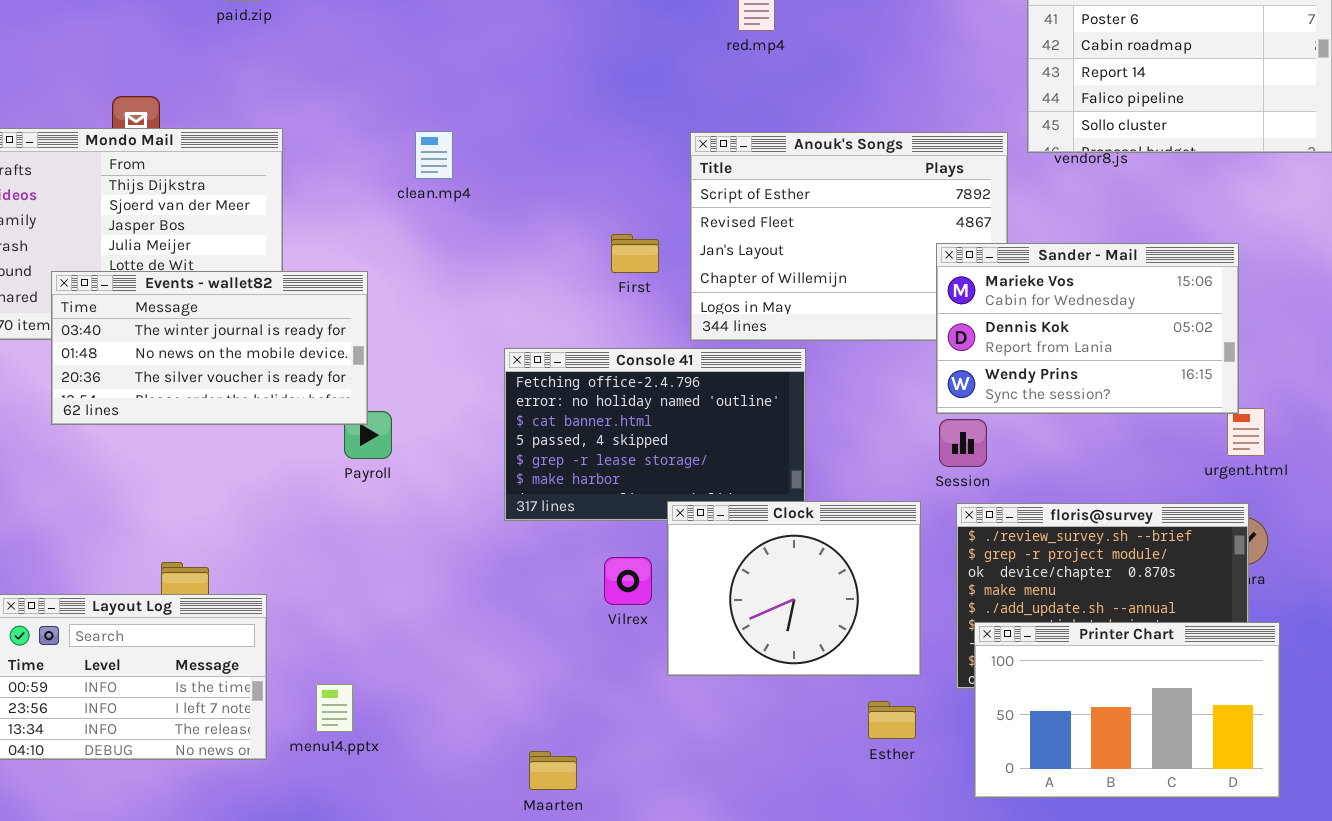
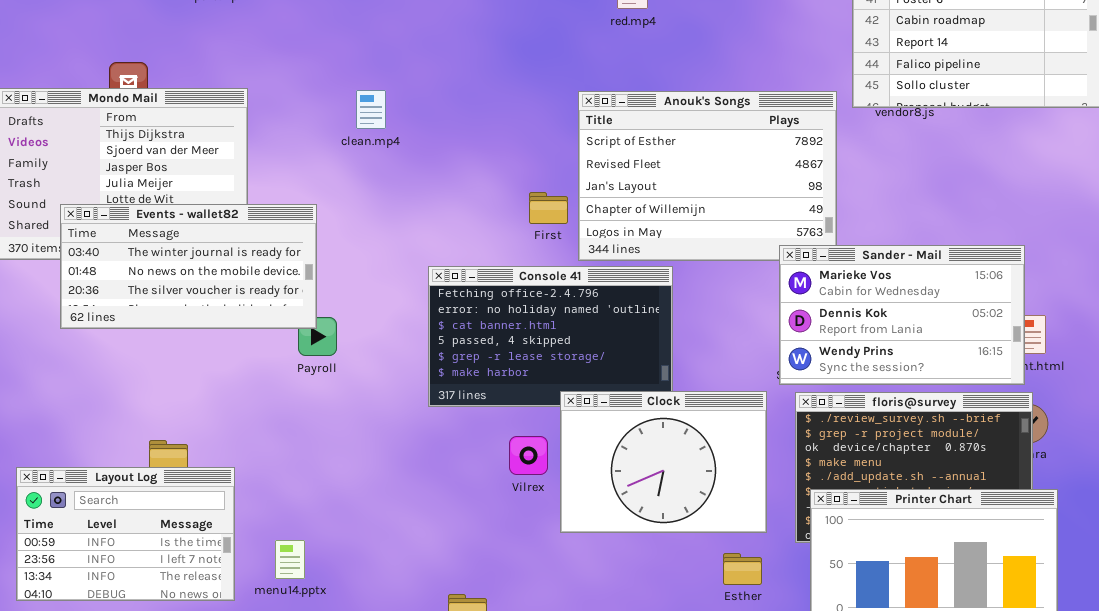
First: [611,234,659,273] -> [529,192,568,224], moved
Sander - Mail: [936,243,1239,414] -> [779,245,1025,385], moved

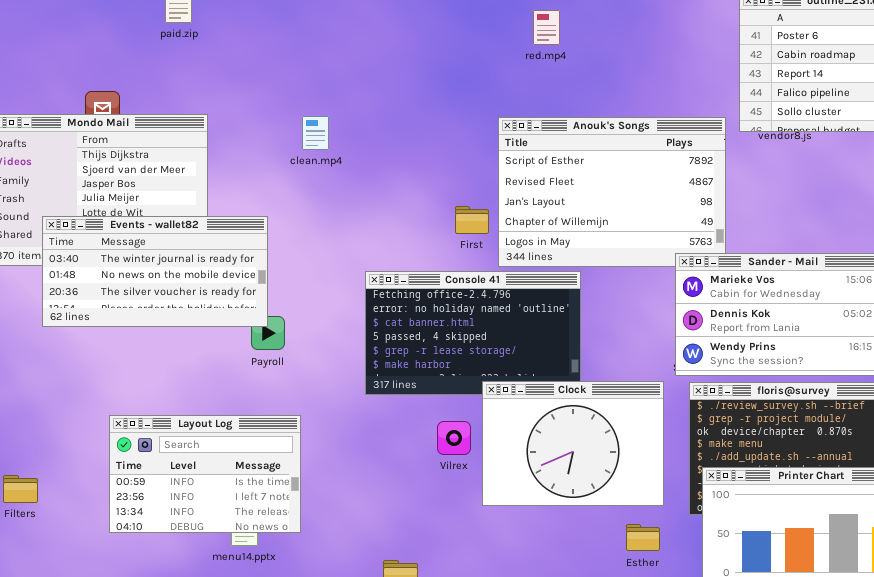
Layout Log: [16,467,235,601] -> [109,415,301,533], moved

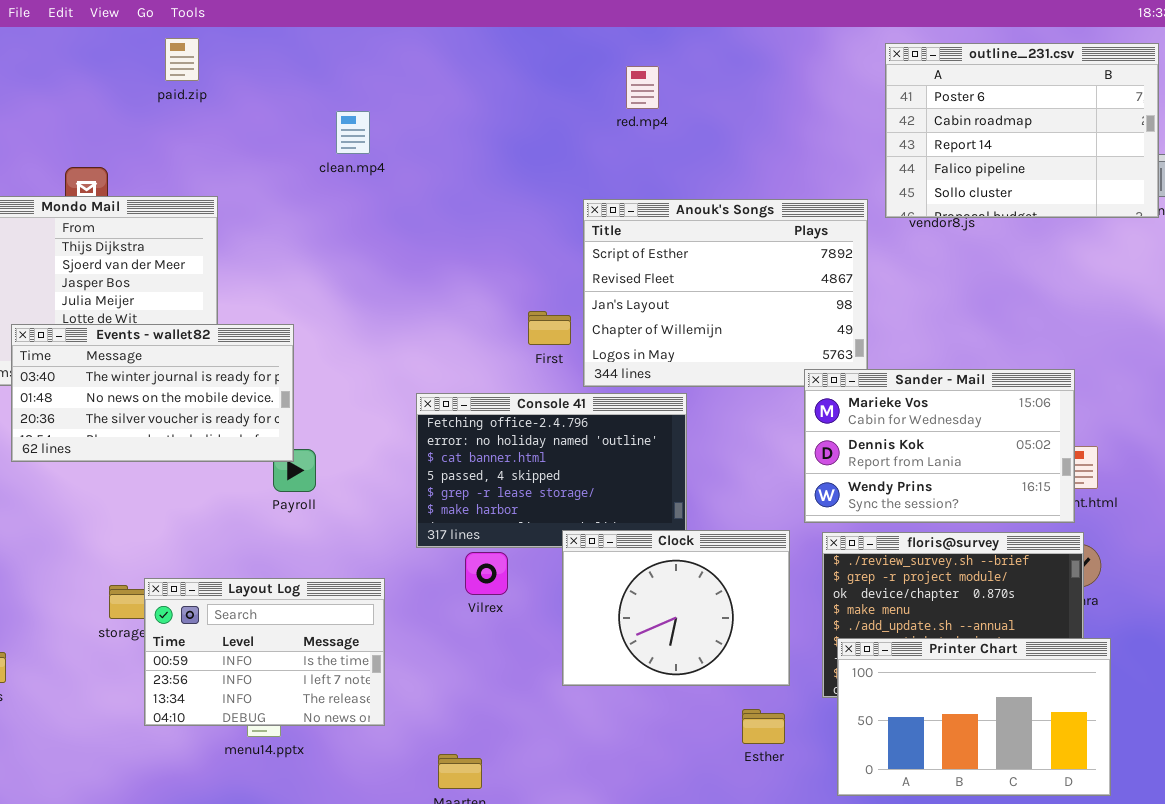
clean.mp4: [302,116,329,150] -> [336,111,370,154], moved
Layout Log: [109,415,301,533] -> [144,578,385,726], moved
Vilrex: [437,421,471,455] -> [465,552,508,595], moved

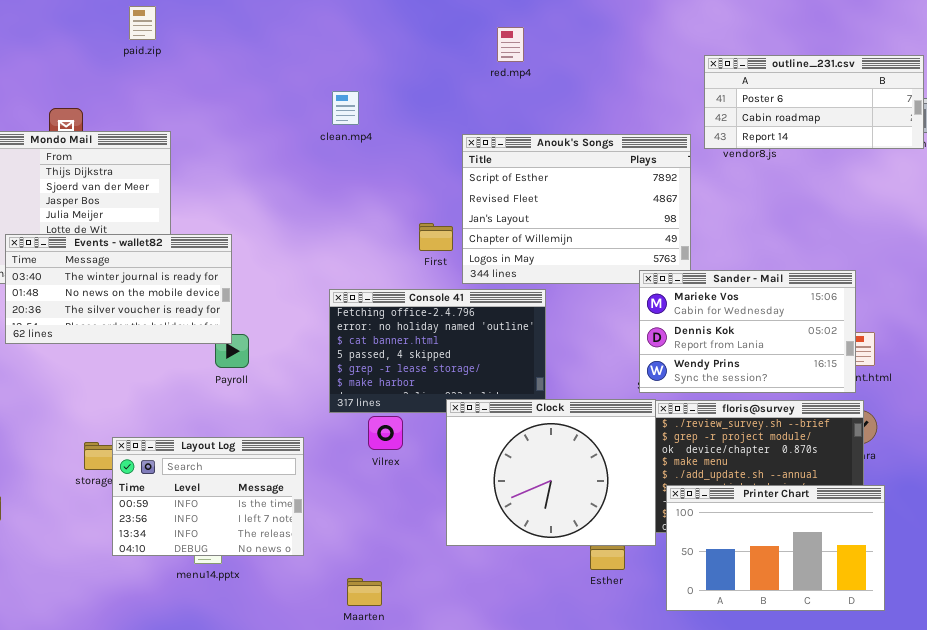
outline_231.csv: [885,43,1159,218] -> [704,55,924,149], resized
clean.mp4: [336,111,370,154] -> [332,91,359,125], moved
Clock: [562,530,790,686] -> [446,399,656,546], resized

